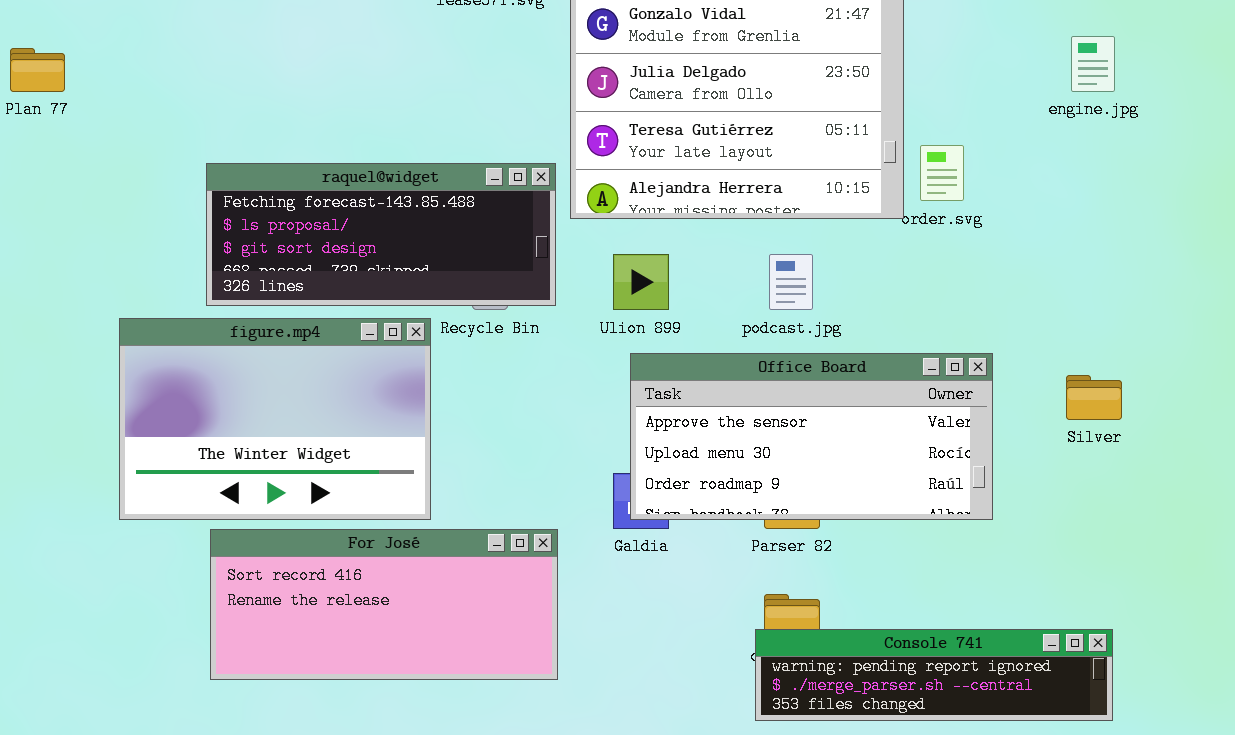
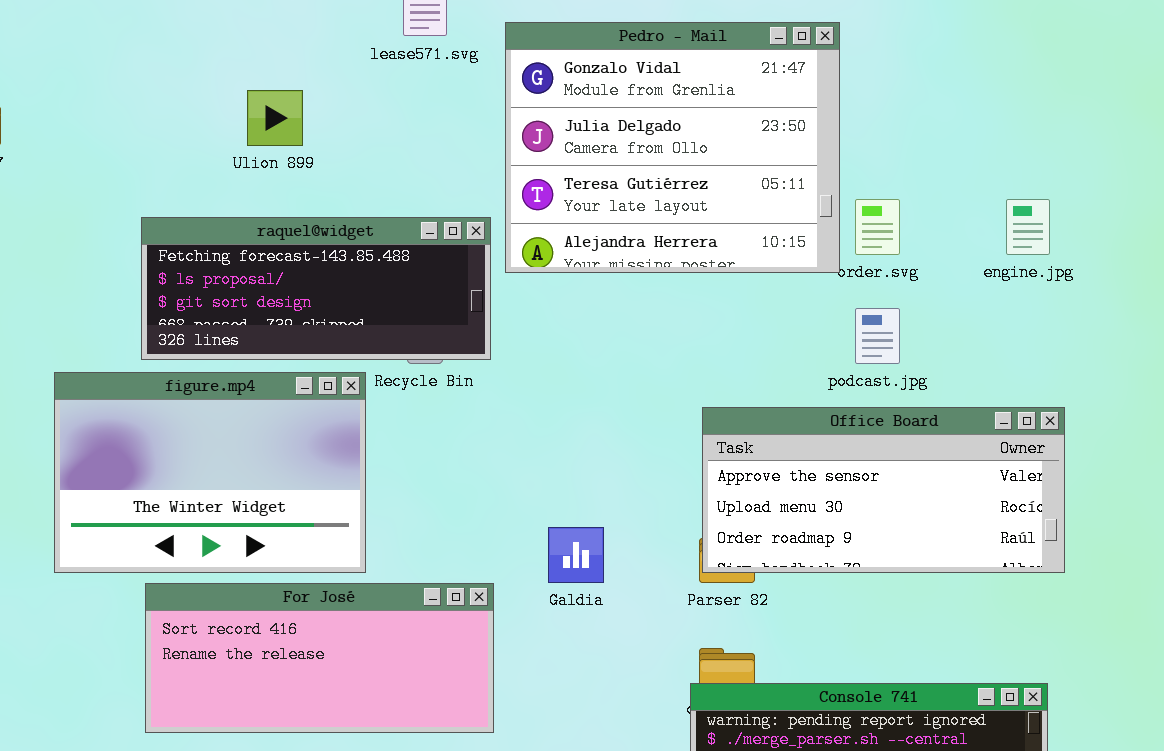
engine.jpg: [1071,36,1115,92] -> [1006,199,1050,255], moved
Ulion 899: [613,254,669,310] -> [247,90,303,146], moved
podcast.jpg: [769,254,813,310] -> [855,308,900,364], moved
Office Board: [630,353,993,520] -> [702,407,1065,573], moved

